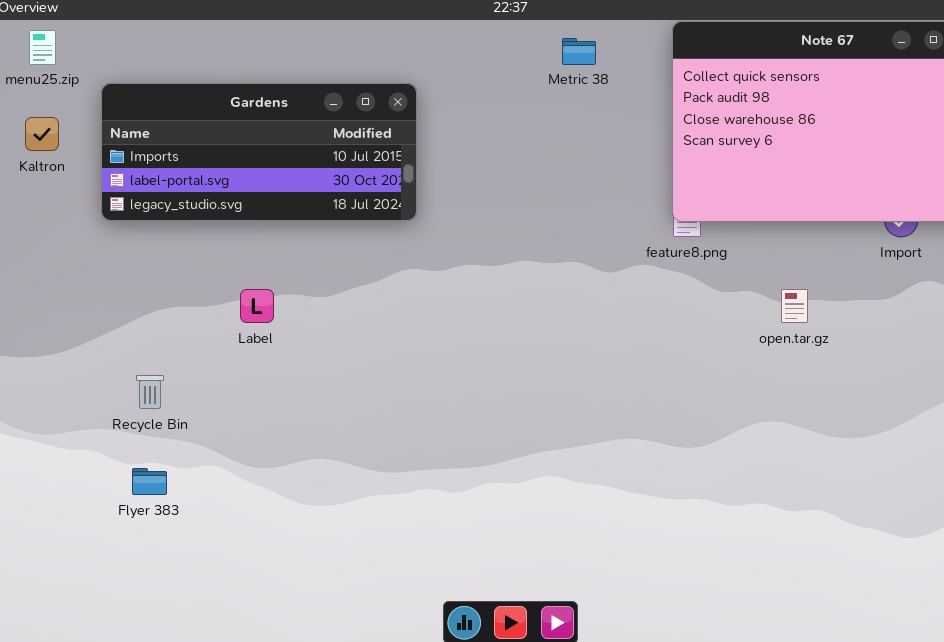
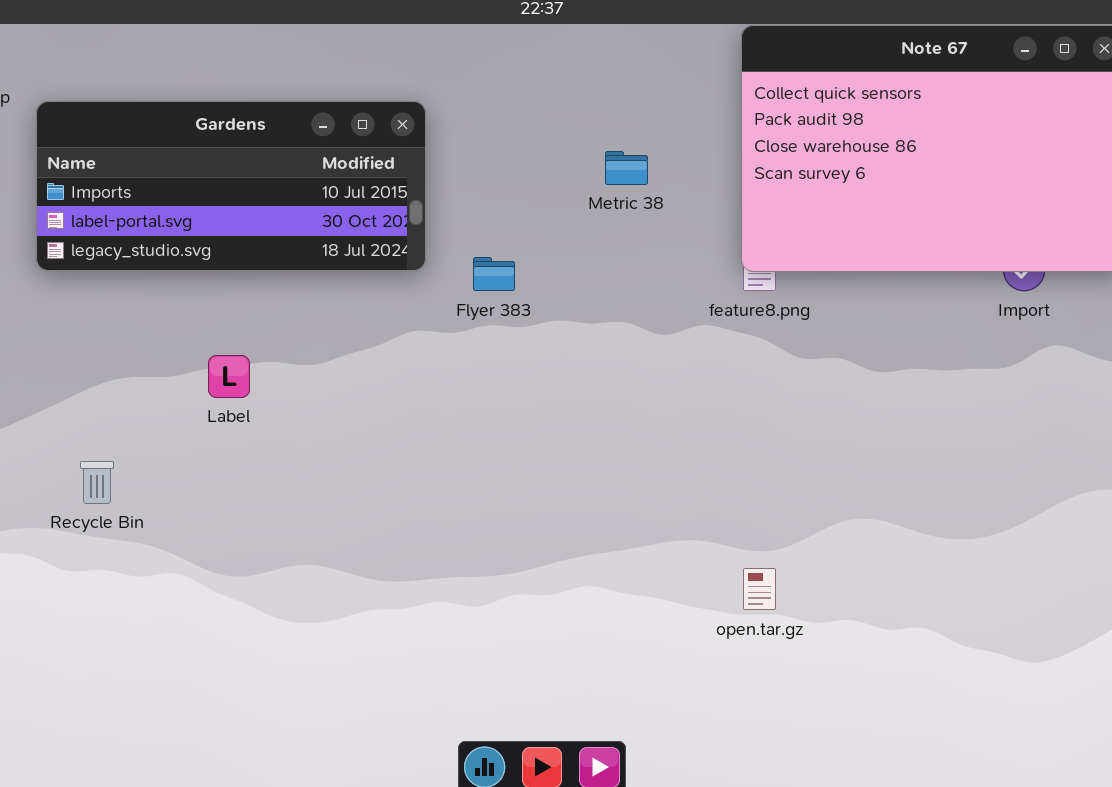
Metric 38: [562,38,596,65] -> [605,151,648,185], moved
open.tar.gz: [781,289,808,323] -> [743,568,776,610], moved
Flyer 383: [132,468,167,495] -> [473,257,515,291], moved

